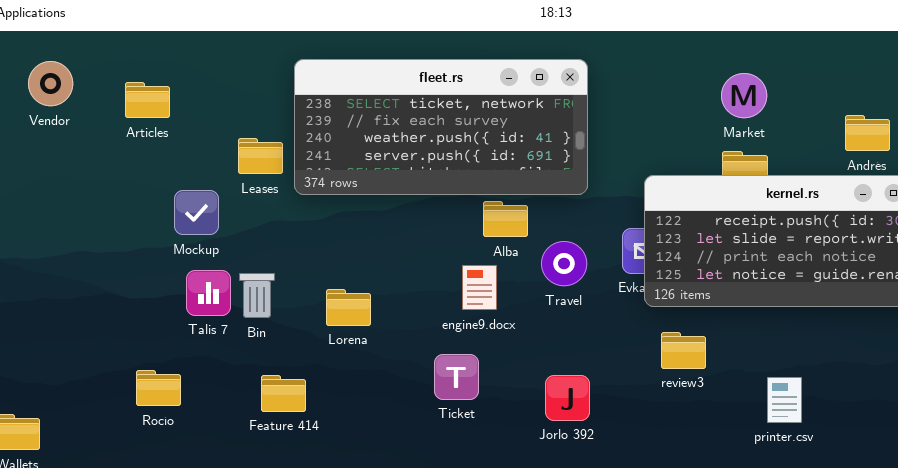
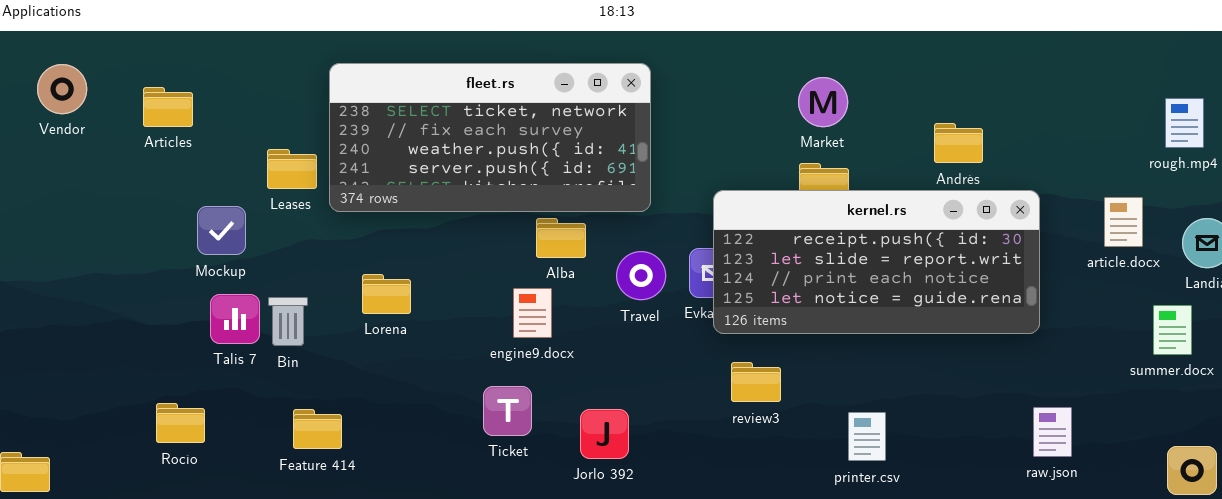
Travel: [541,241,587,286] -> [616,251,666,300], moved
Lorena: [326,289,371,326] -> [362,274,411,314], moved
Jorlo 392: [545,375,590,421] -> [580,409,629,459], moved

